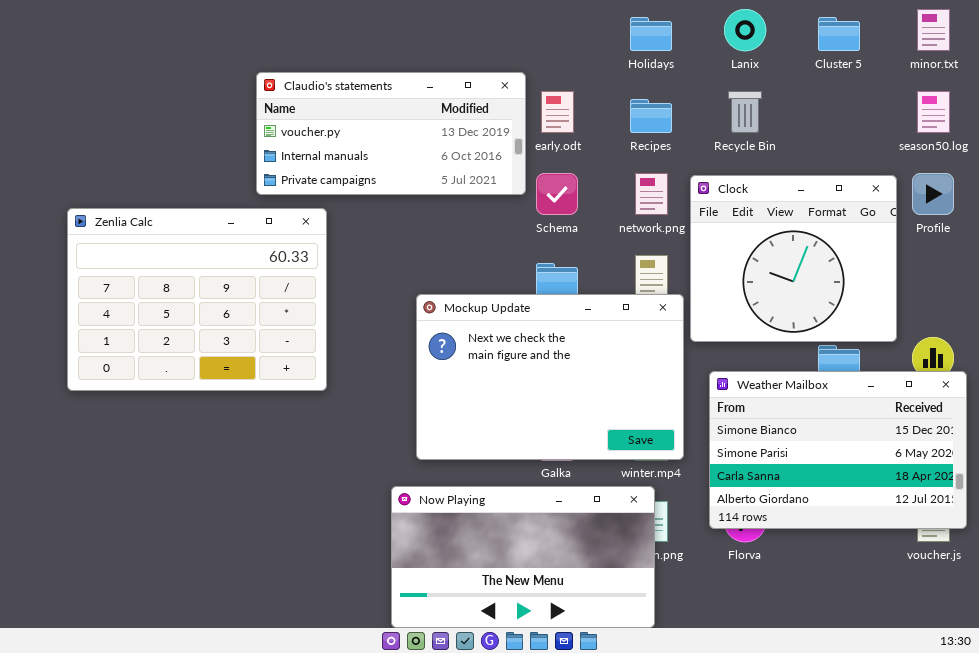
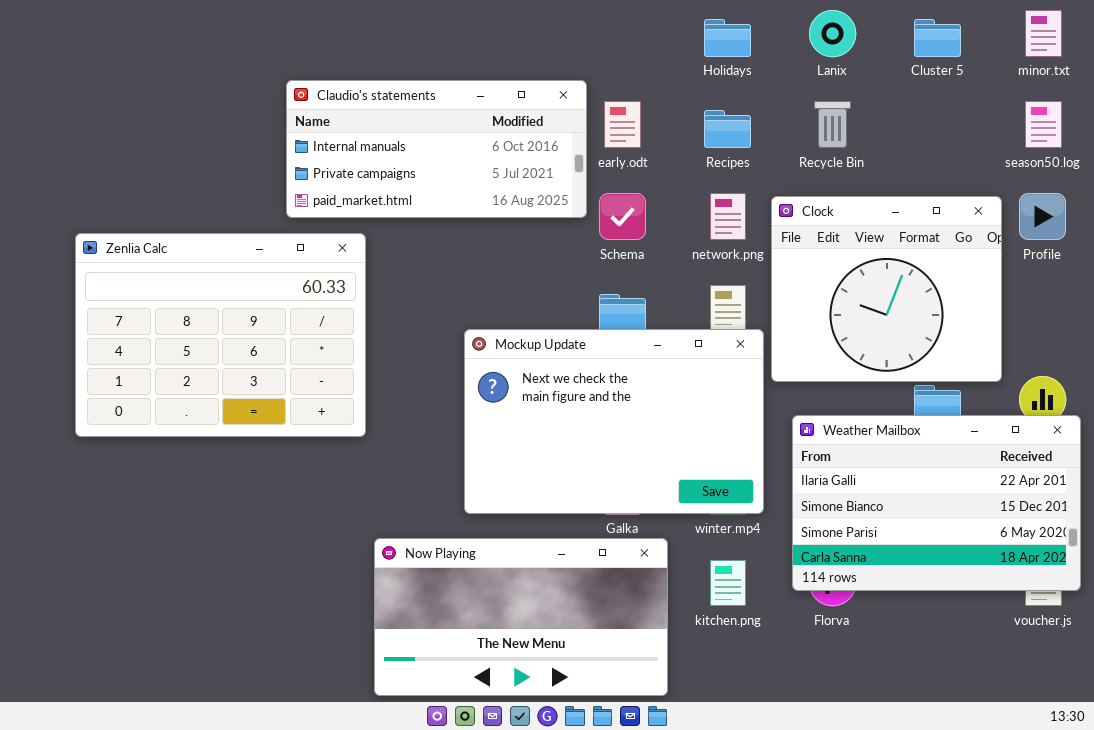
Claudio's statements: [256,72,526,195] -> [286,80,587,218], scrolled down 1 row
Weather Mailbox: [709,371,967,529] -> [792,415,1081,591], scrolled up 1 row
Now Playing: [391,486,655,628] -> [374,538,668,696], moved

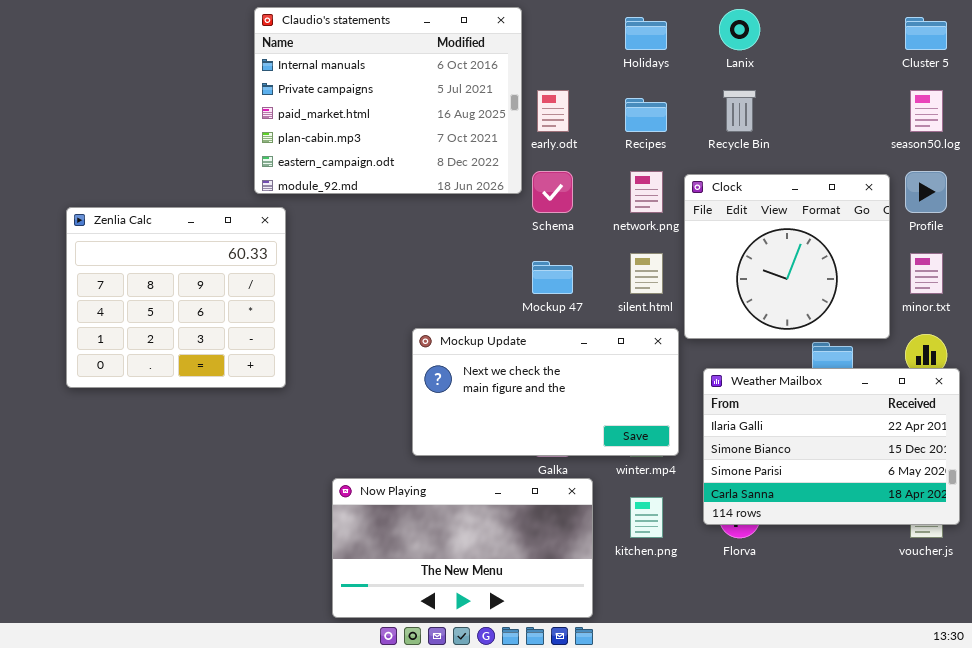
minor.txt: [1025,10,1062,57] -> [910,253,943,294], moved
Cluster 5: [914,19,961,57] -> [905,17,947,50], moved
Claudio's statements: [286,80,587,218] -> [254,7,522,194], resized
Zenlia Calc: [75,233,366,437] -> [66,207,286,388], resized
Mockup Update: [464,329,764,514] -> [412,328,679,456], resized

